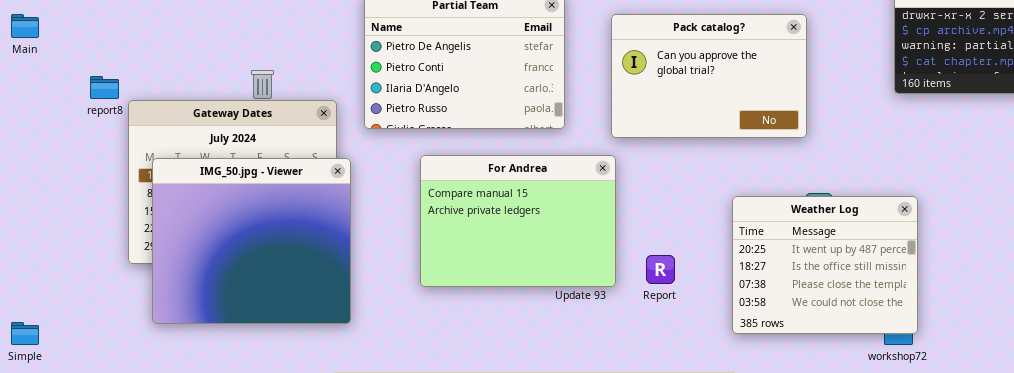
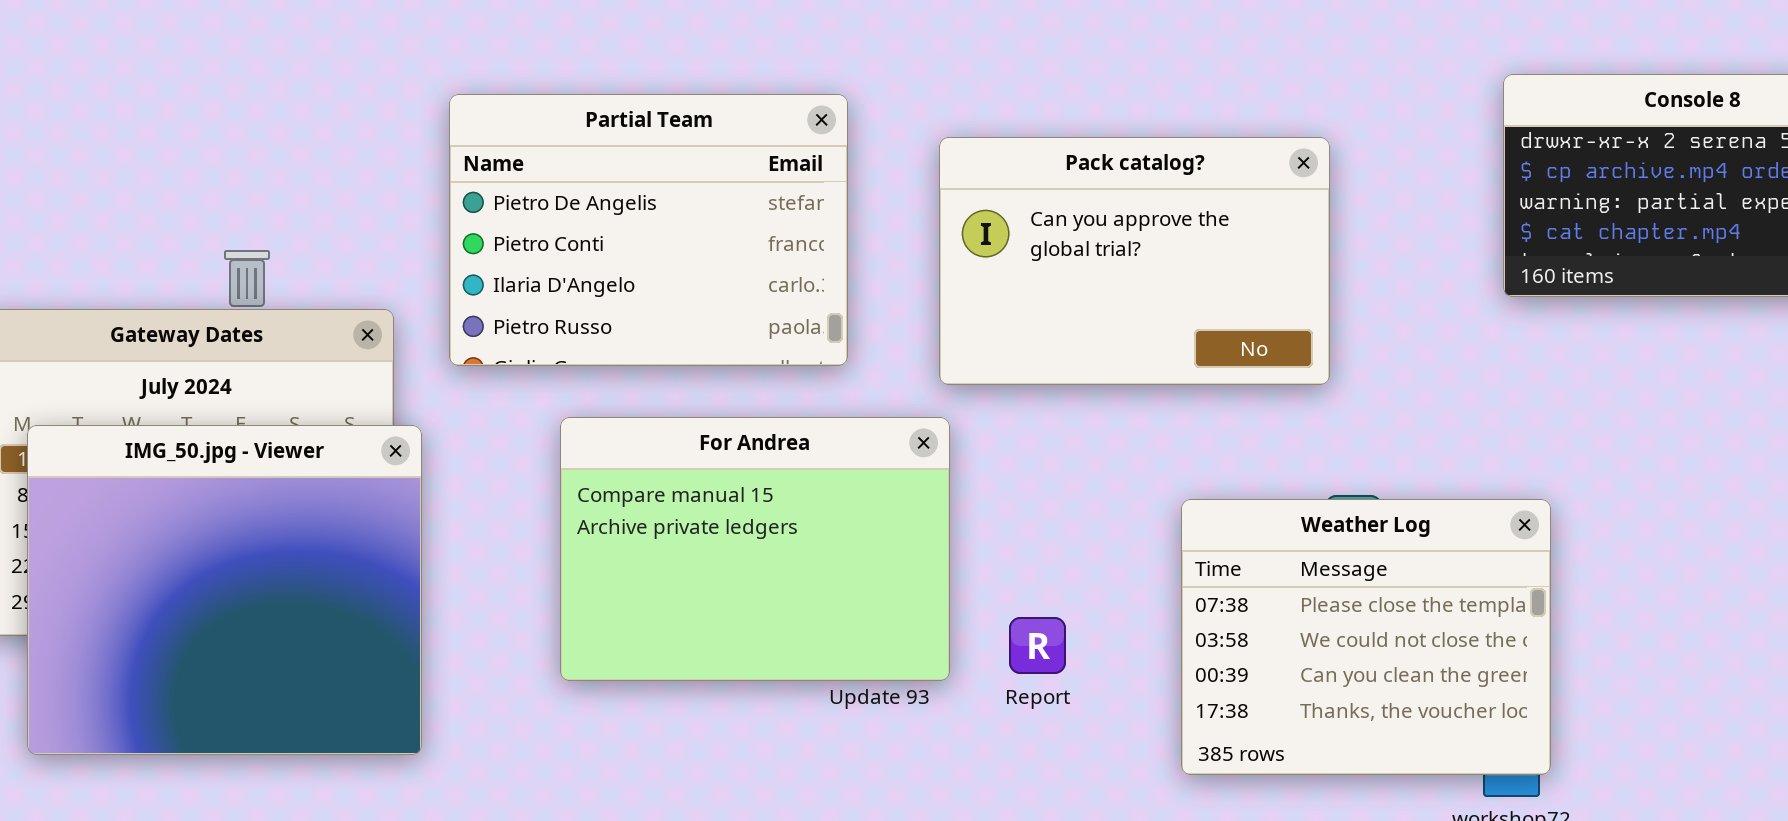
Weather Log: [732,196,918,334] -> [1181,499,1551,775], scrolled down 2 rows

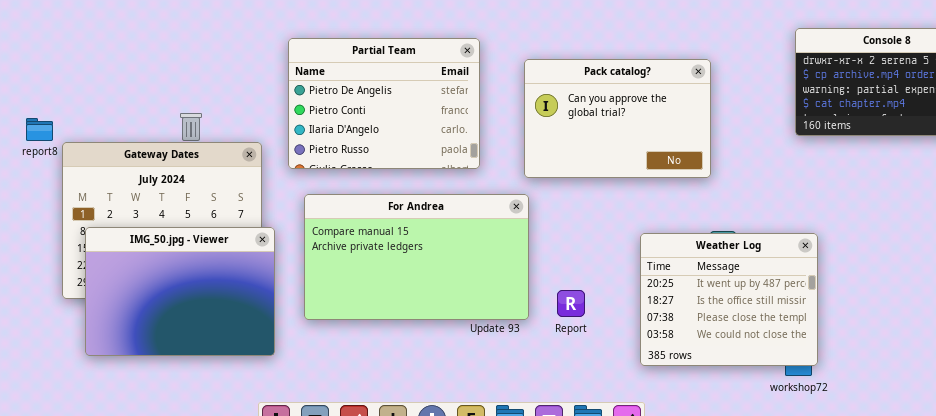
For Andrea: [560,417,950,681] -> [304,194,529,320], resized
IMG_50.jpg - Viewer: [27,425,422,755] -> [85,227,275,356], resized
Weather Log: [1181,499,1551,775] -> [640,233,818,366], scrolled up 2 rows

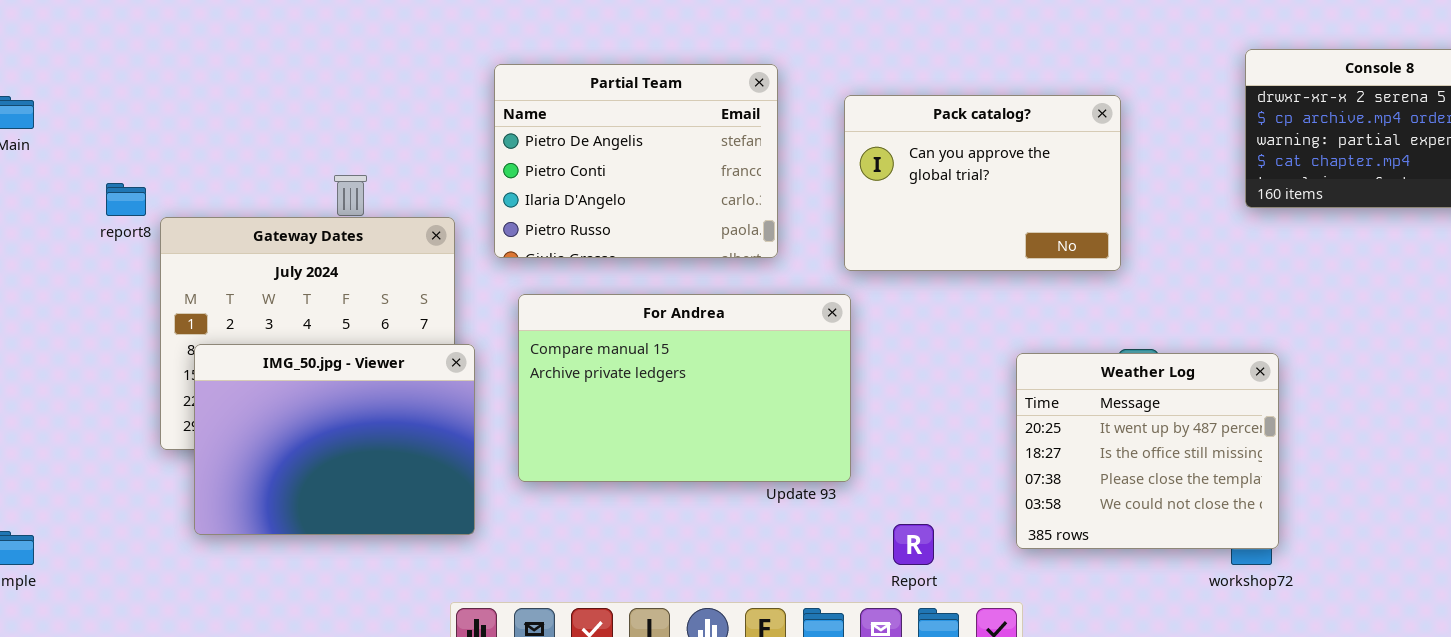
Report: [557,290,585,317] -> [893,524,934,565], moved

